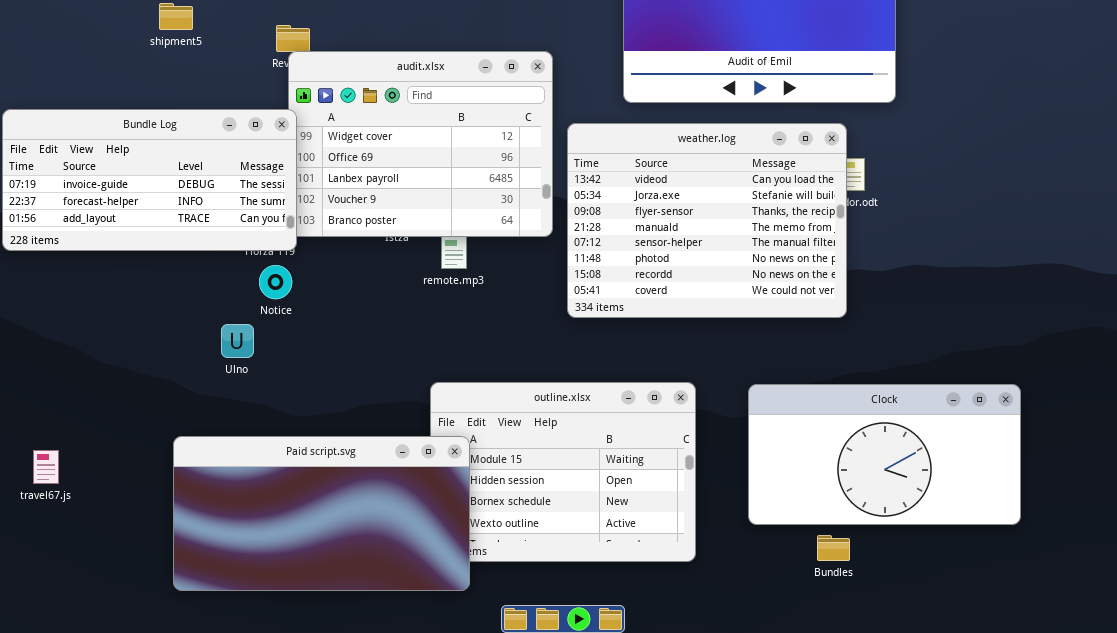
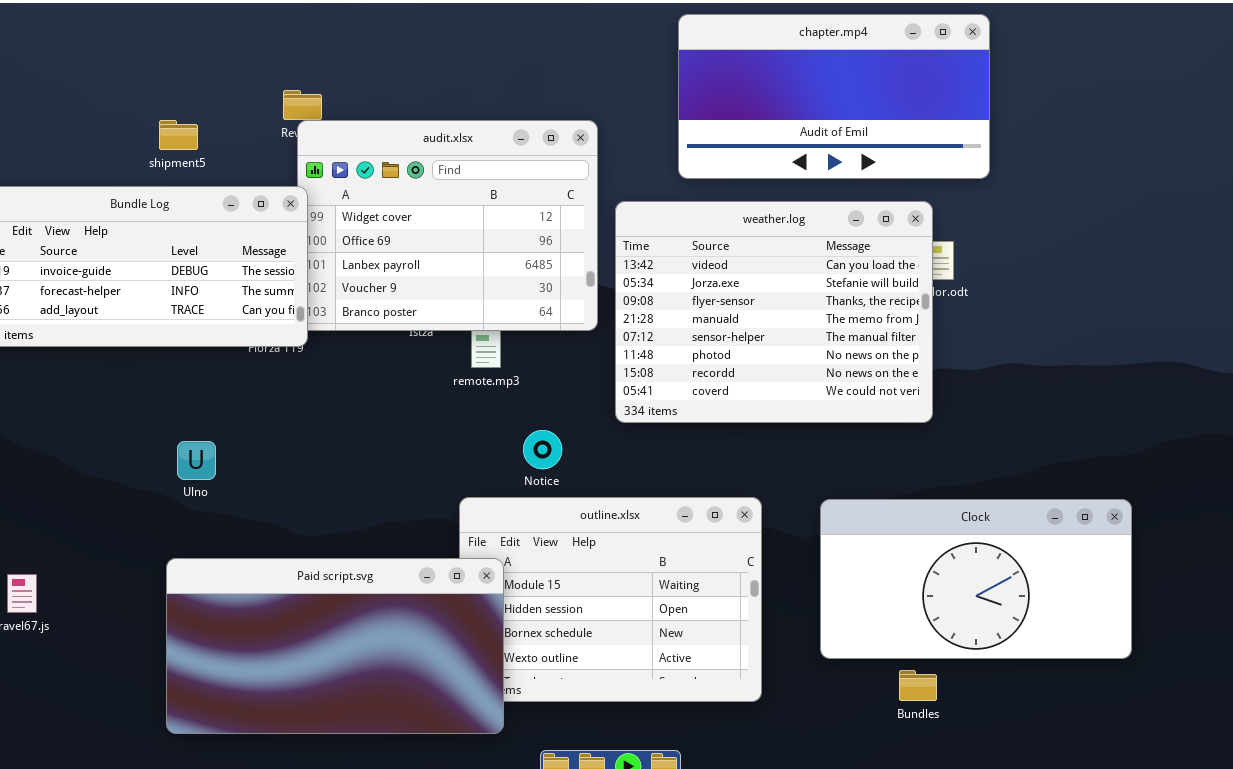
shipment5: [159,3,193,30] -> [159,120,198,150], moved
Notice: [259,265,292,299] -> [523,430,562,469], moved
Ulno: [221,324,254,358] -> [177,441,216,480], moved

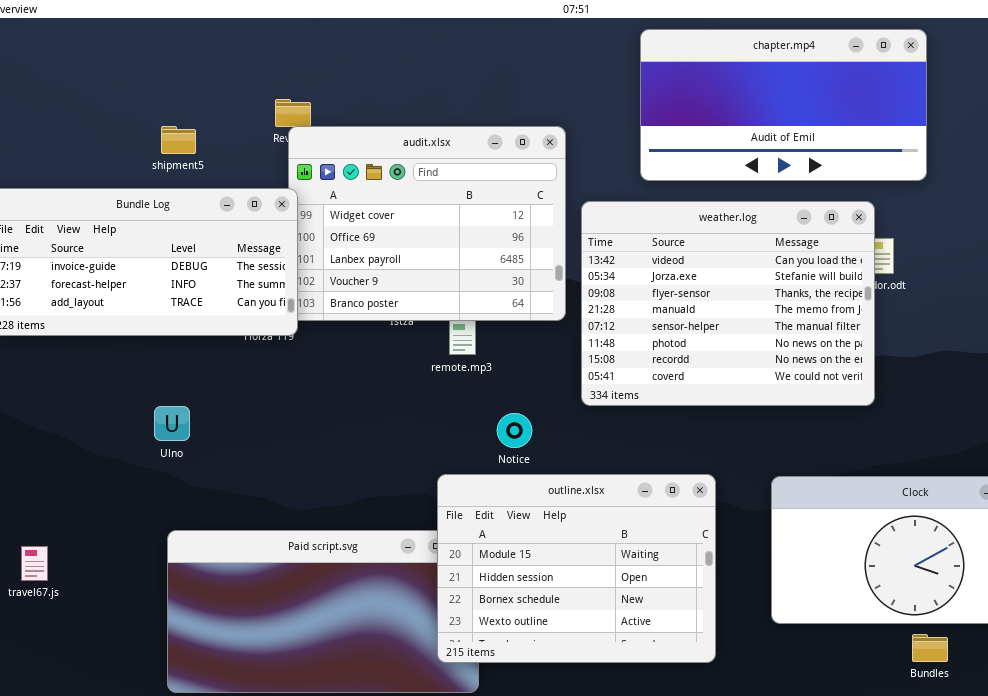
Ulno: [177,441,216,480] -> [154,406,190,441], moved
outline.xlsx: [459,497,762,702] -> [437,474,716,663], raised
Bundles: [899,670,937,701] -> [912,634,948,662], moved

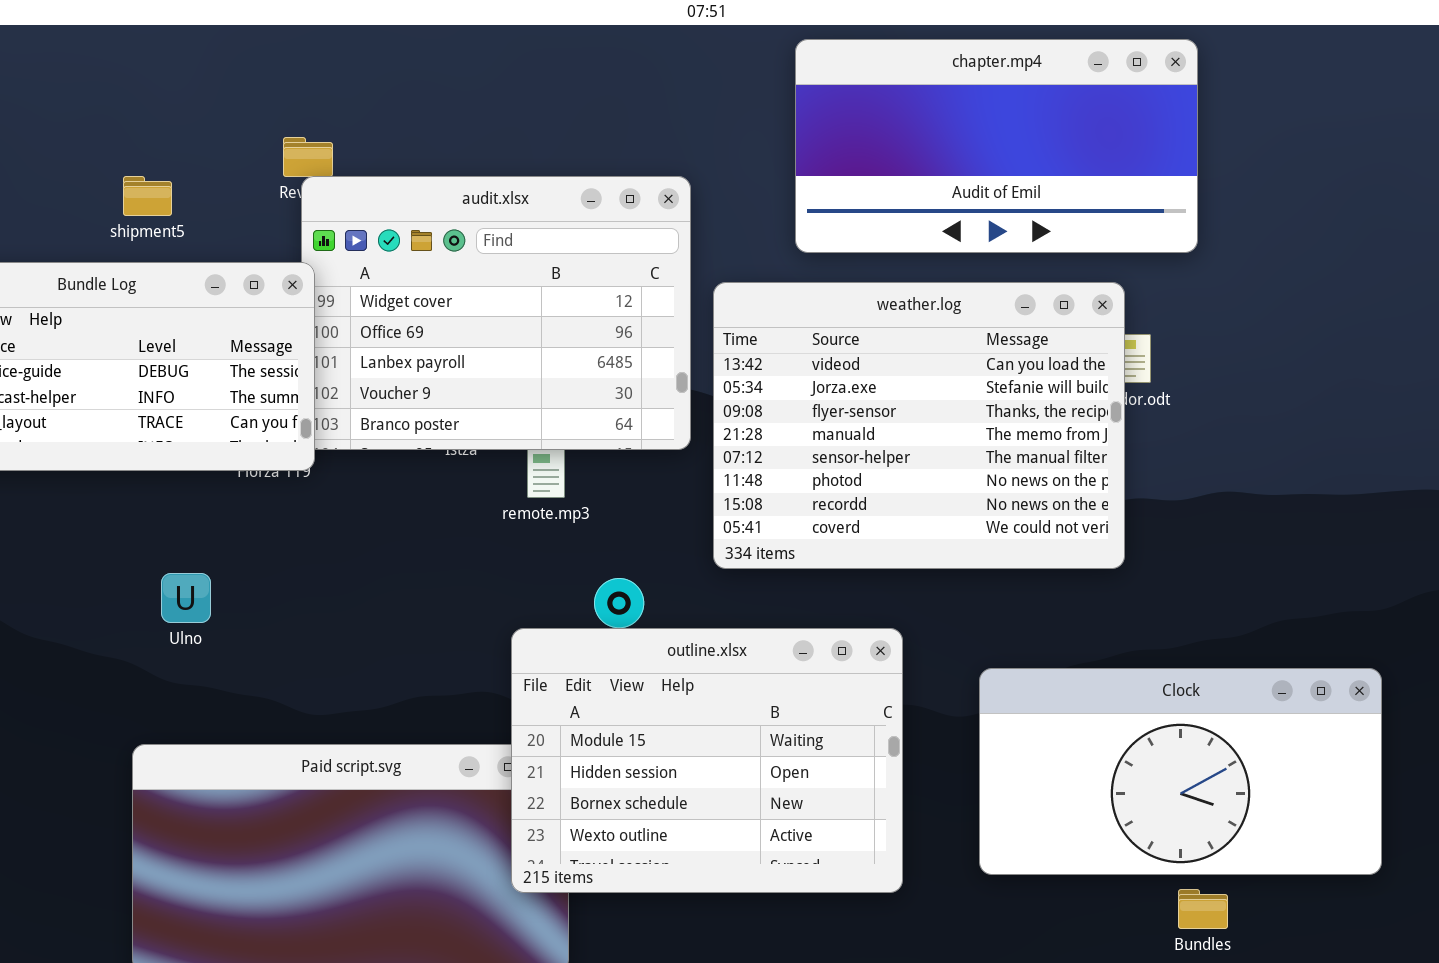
Ulno: [154,406,190,441] -> [161,573,211,623], moved
outline.xlsx: [437,474,716,663] -> [511,628,903,893], moved

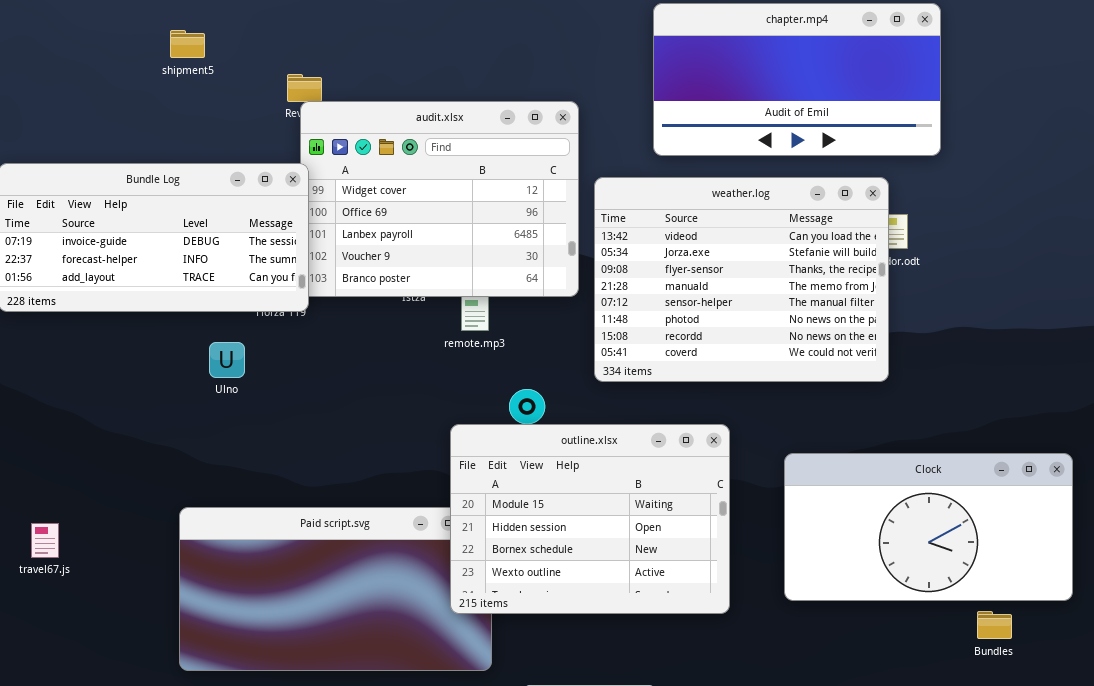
shipment5: [123,176,172,216] -> [170,30,205,58], moved
Ulno: [161,573,211,623] -> [209,342,245,378], moved
Bundles: [1178,889,1228,929] -> [977,611,1012,639], moved

